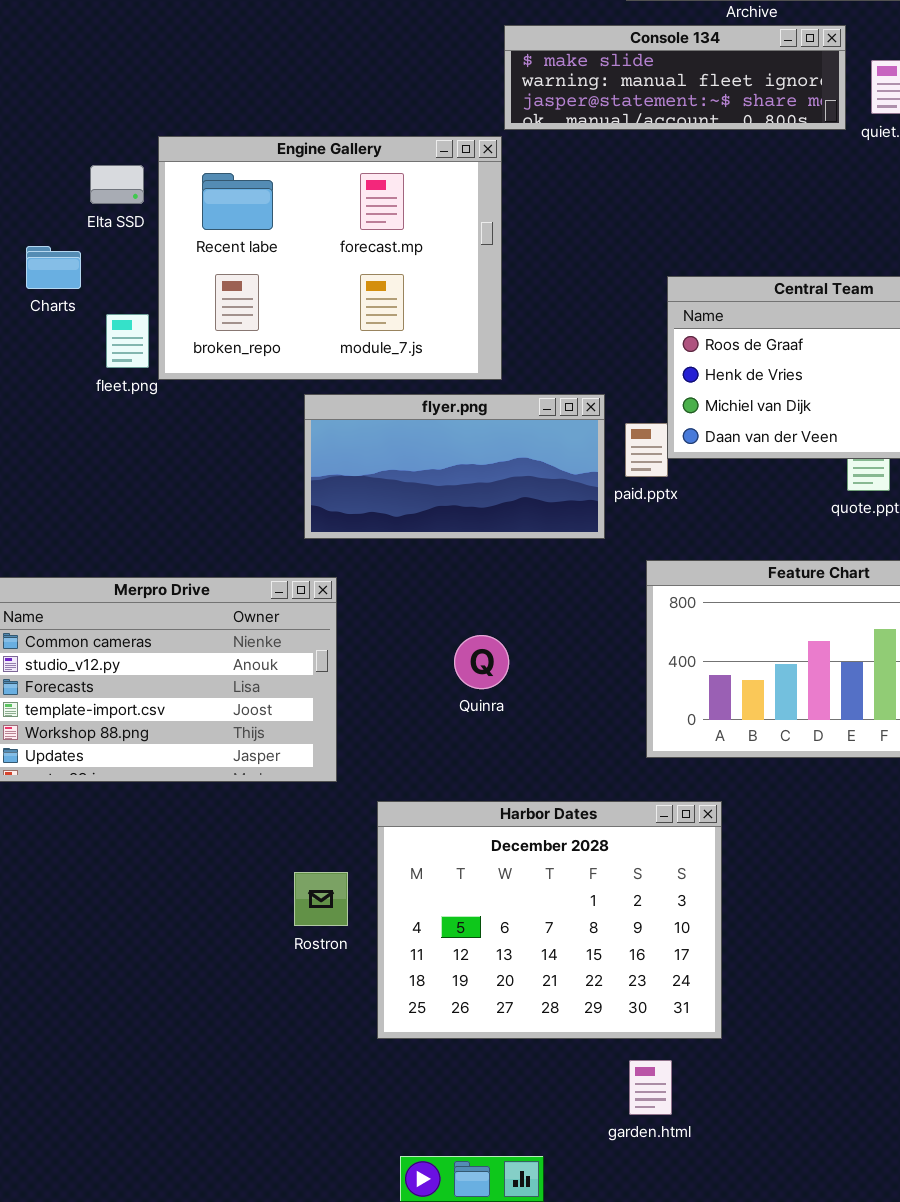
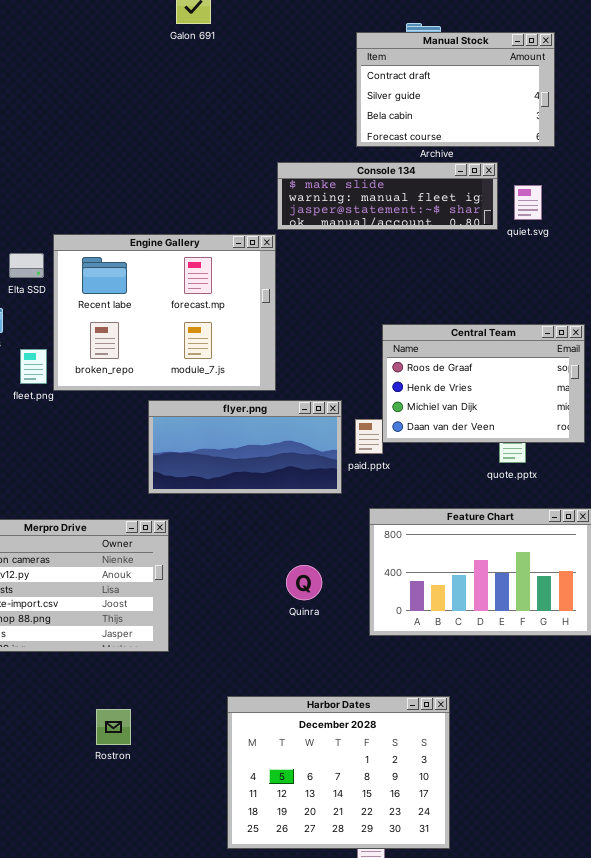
Quinra: [454,635,509,689] -> [286,565,322,600], moved
Harbor Dates: [377,801,722,1039] -> [227,696,450,849], moved
Rostron: [294,872,348,926] -> [96,709,131,745], moved

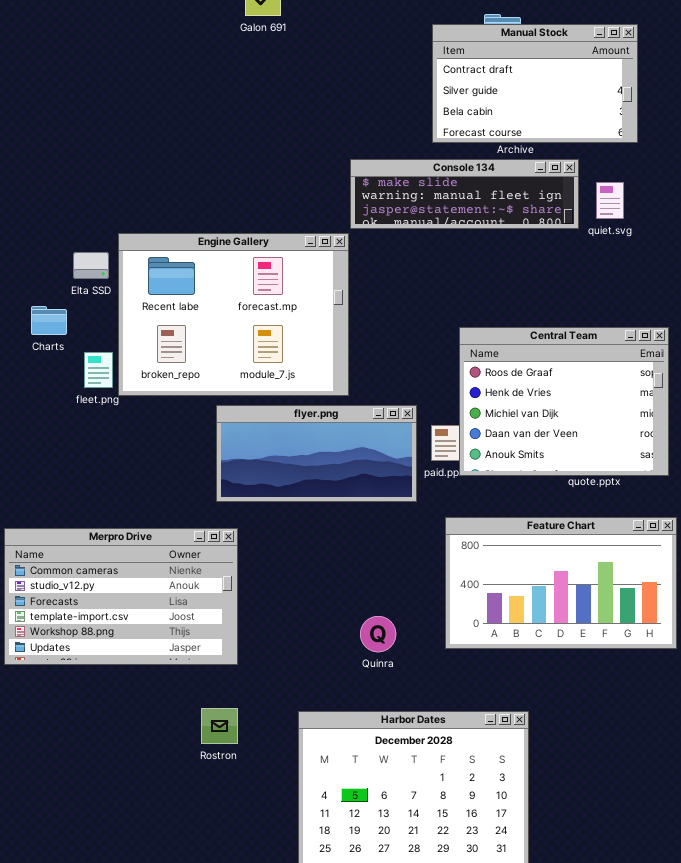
Central Team: [382,324,585,443] -> [459,327,669,476], resized
Quinra: [286,565,322,600] -> [360,616,396,652], moved
Rostron: [96,709,131,745] -> [201,708,238,744], moved

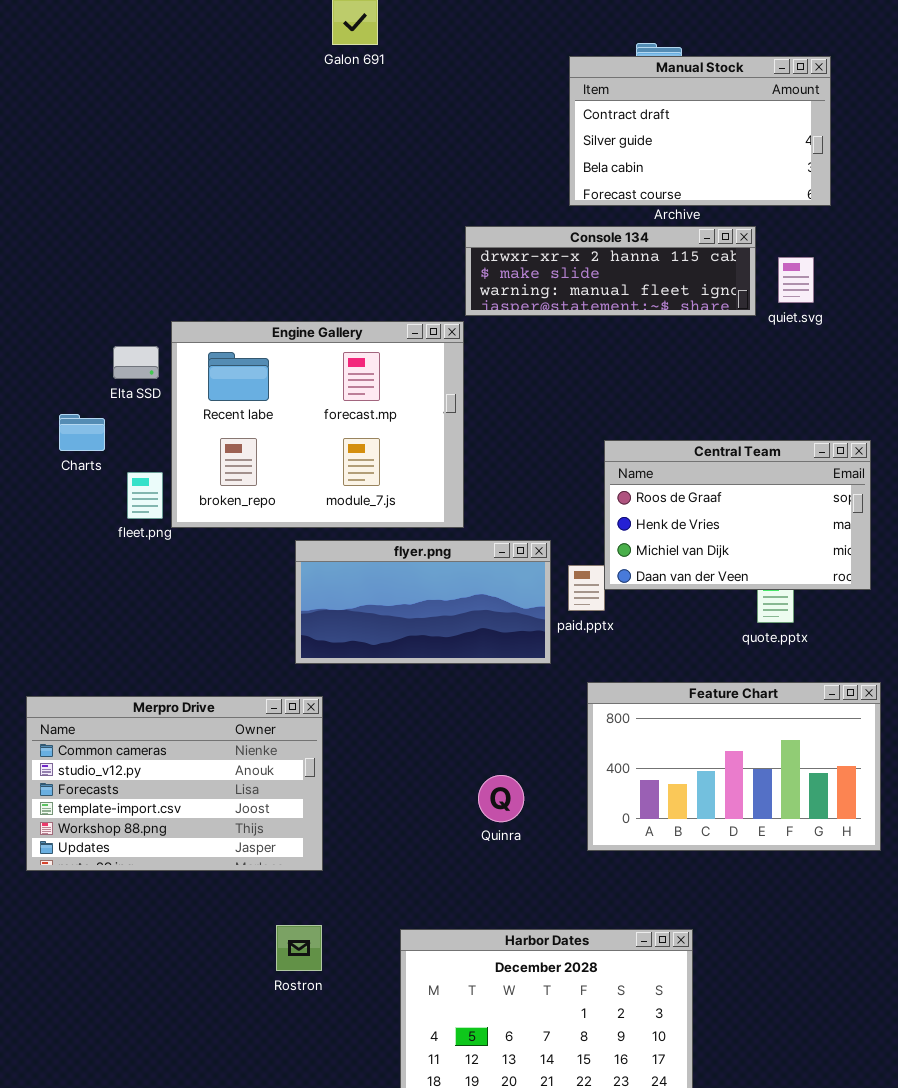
Console 134: [350,159,579,229] -> [465,226,756,316], scrolled up 1 row
Central Team: [459,327,669,476] -> [604,440,871,590], resized
Quinra: [360,616,396,652] -> [478,775,524,822], moved

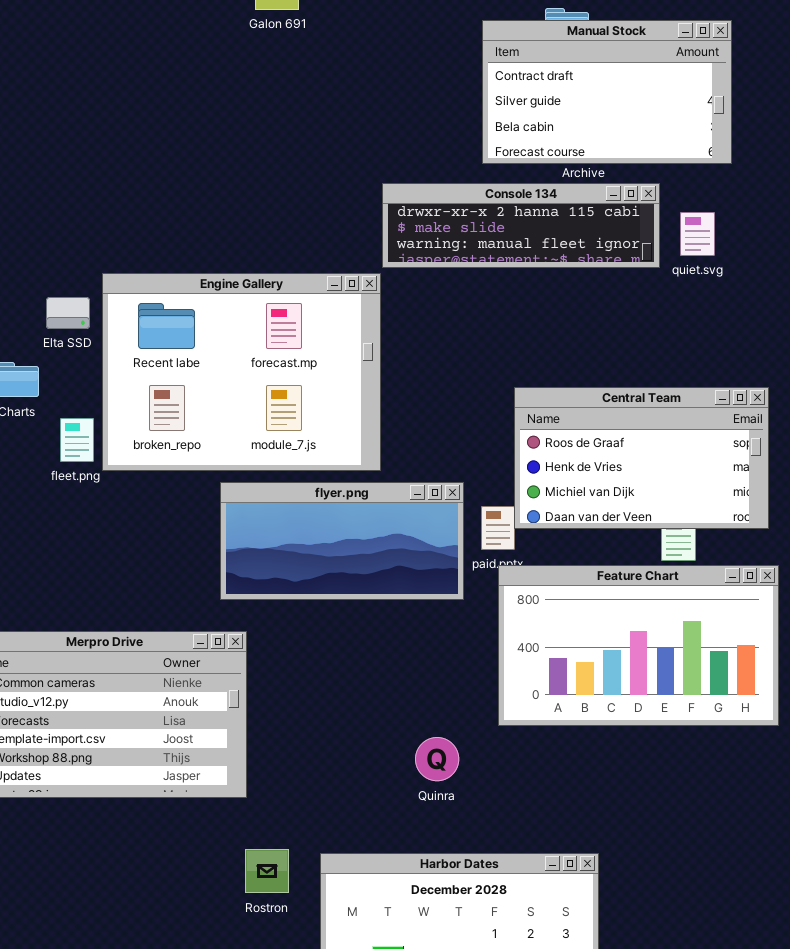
Feature Chart: [587,682,881,851] -> [498,565,779,726], moved
Quinra: [478,775,524,822] -> [415,737,459,781], moved
Rostron: [276,925,322,971] -> [245,849,289,893], moved

